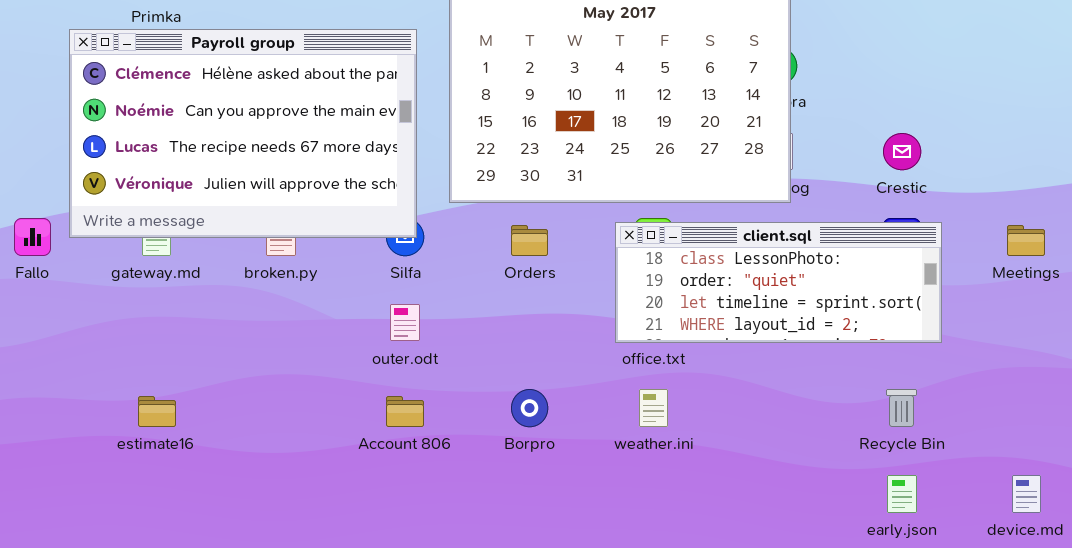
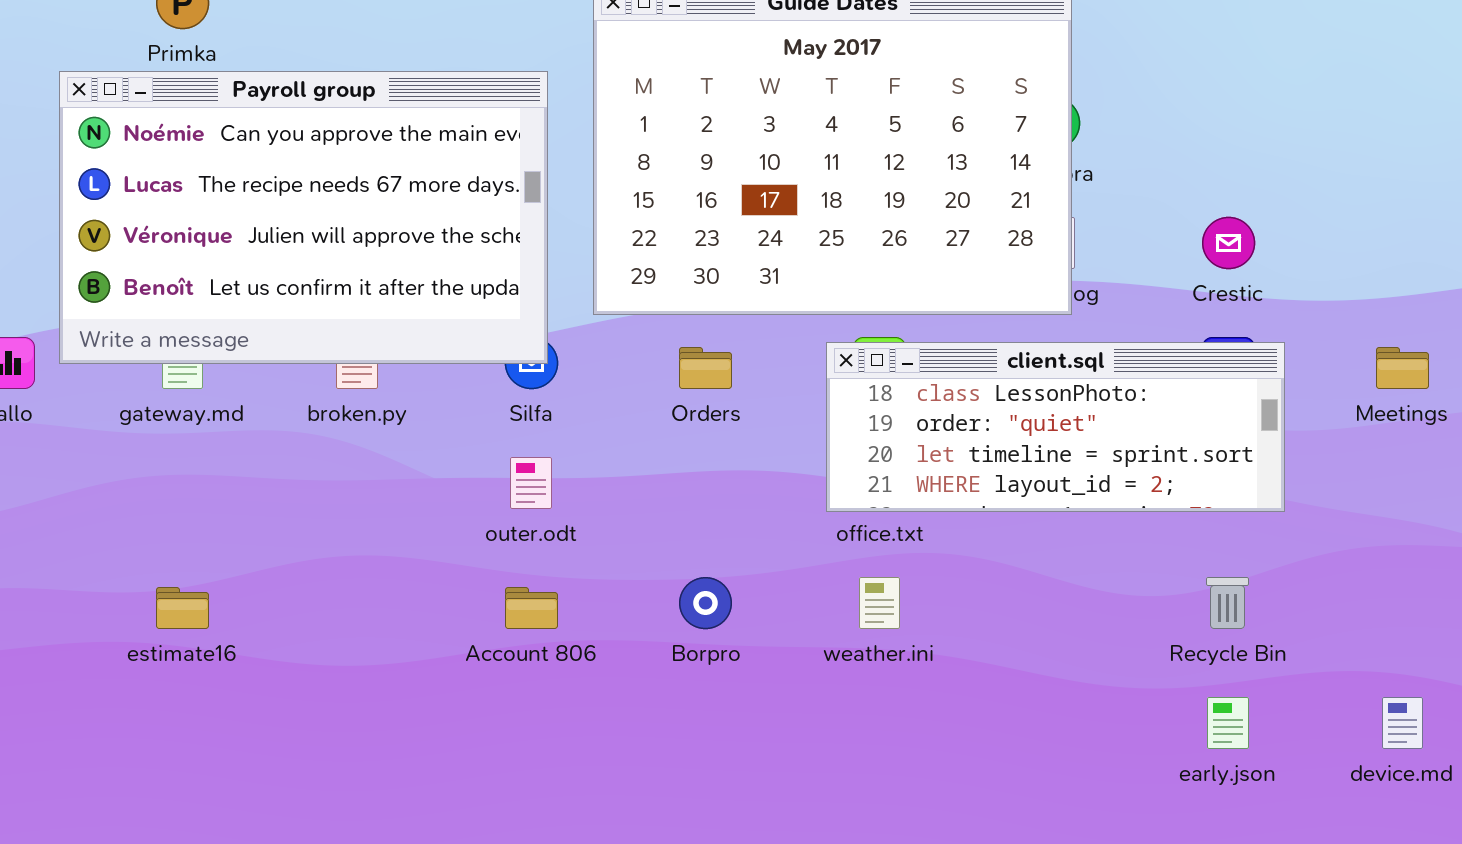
Payroll group: [69,29,417,238] -> [59,71,548,364], scrolled down 1 row

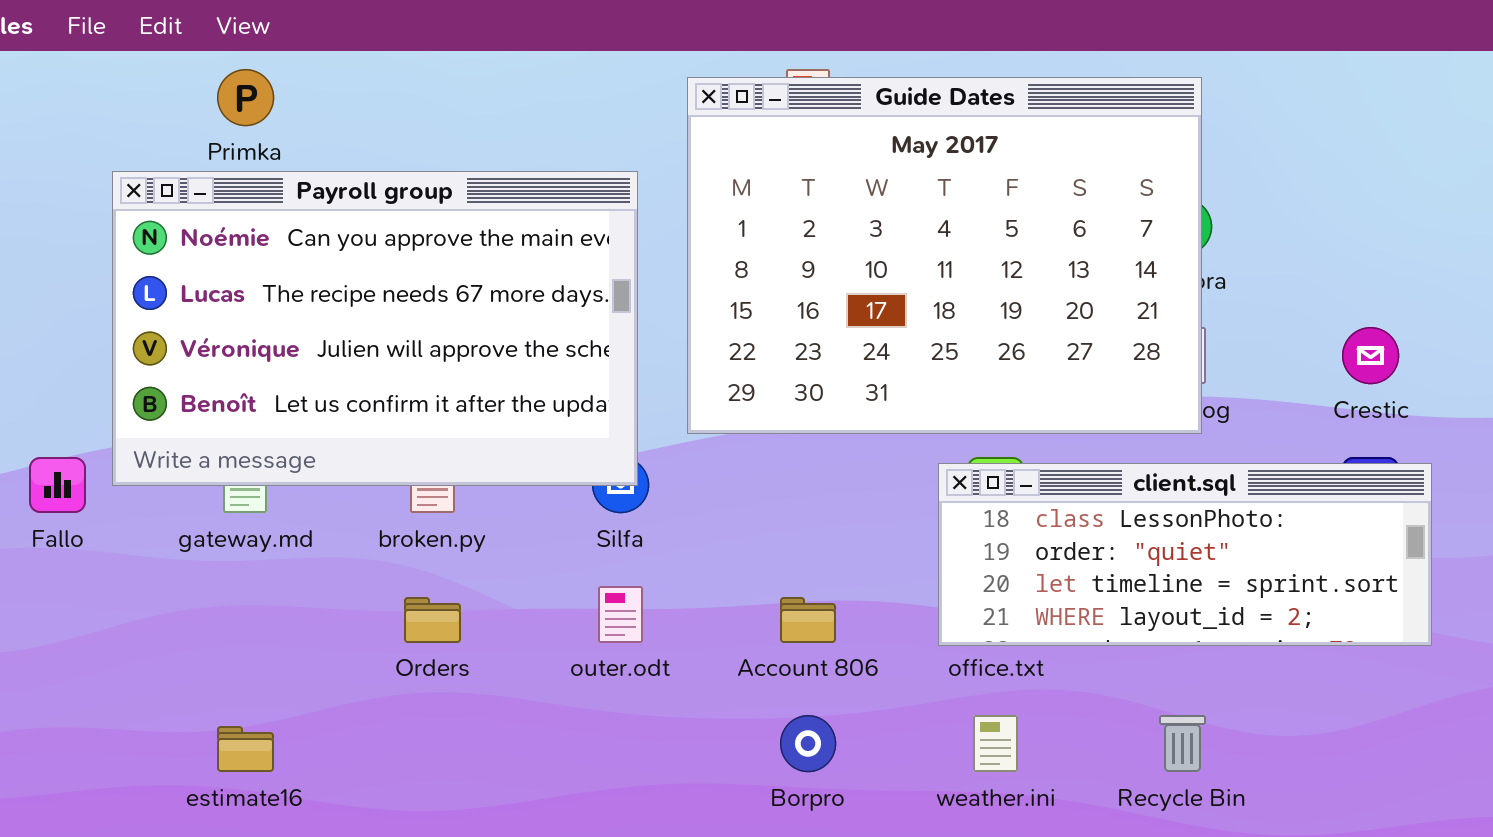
Orders: [679,347,732,389] -> [404,597,461,643], moved
Recycle Bin: [1206,577,1249,629] -> [1159,715,1206,772], moved
Account 806: [505,587,558,629] -> [780,597,836,643], moved

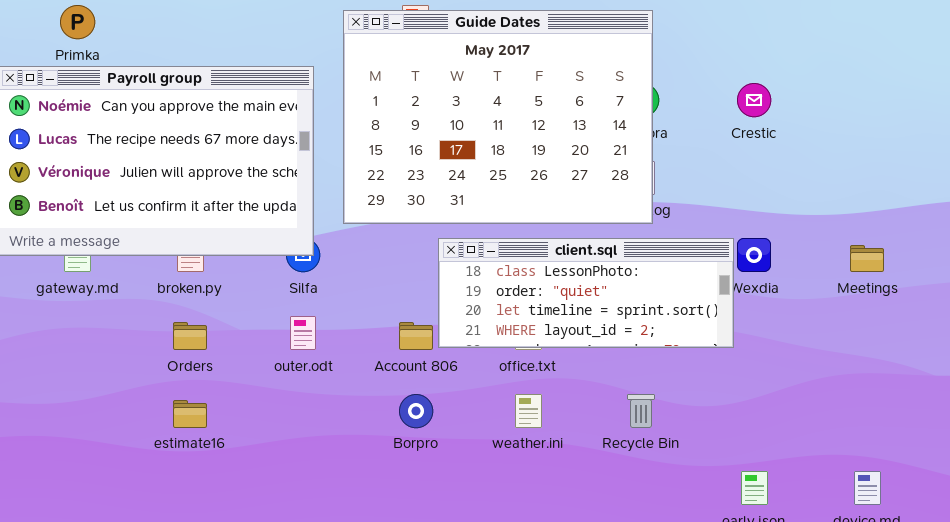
Crestic: [1342,327,1399,384] -> [737,83,771,117], moved
client.sql: [938,463,1432,646] -> [438,238,734,348], moved
estimate16: [217,726,274,772] -> [173,400,207,428], moved

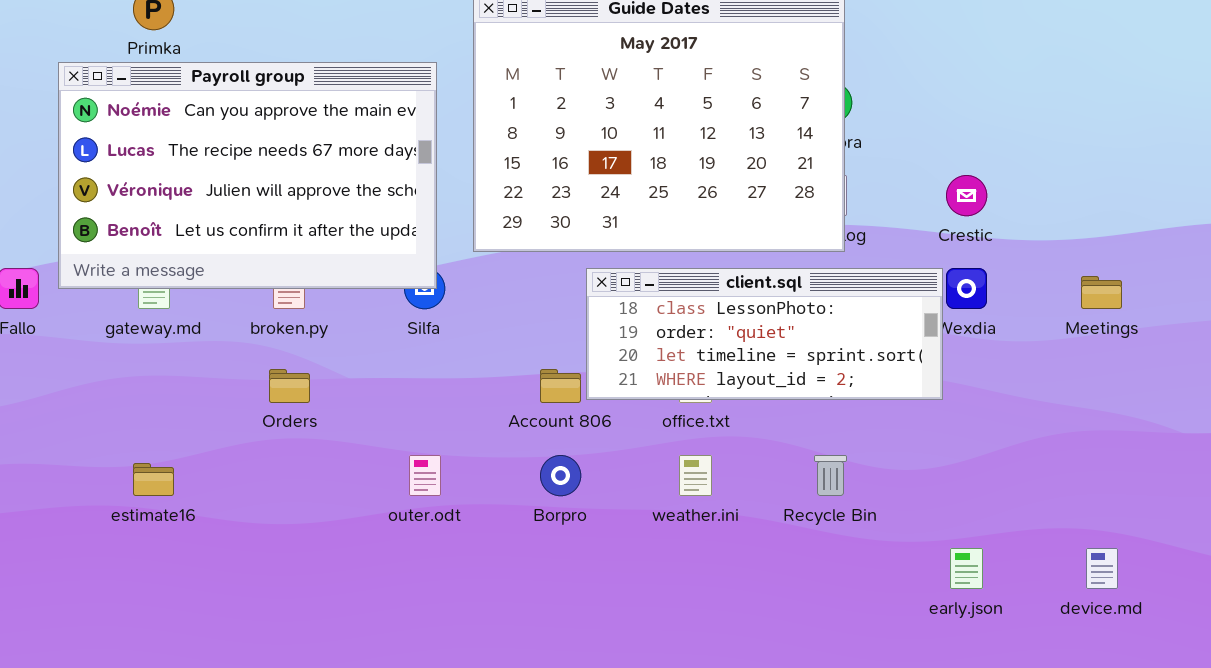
Crestic: [737,83,771,117] -> [946,175,987,216], moved
outer.odt: [290,316,316,350] -> [409,455,441,496], moved
estimate16: [173,400,207,428] -> [133,463,174,496], moved

